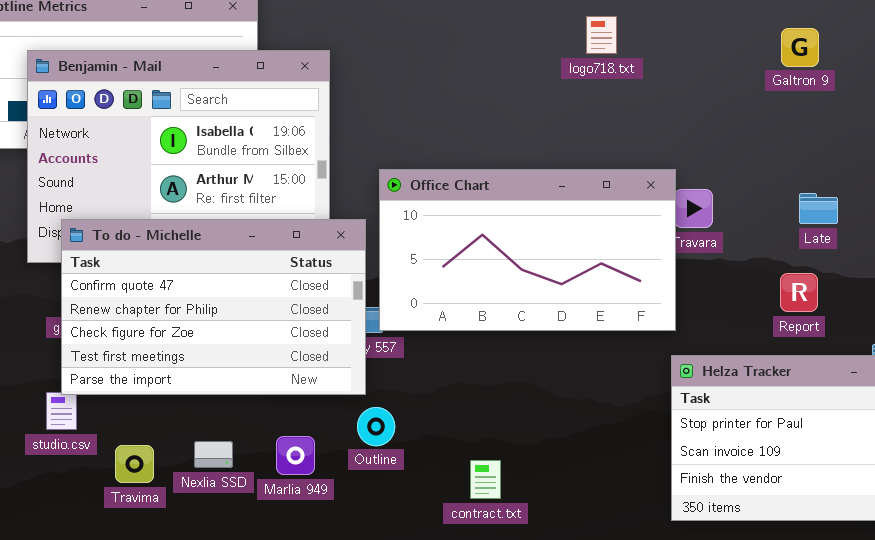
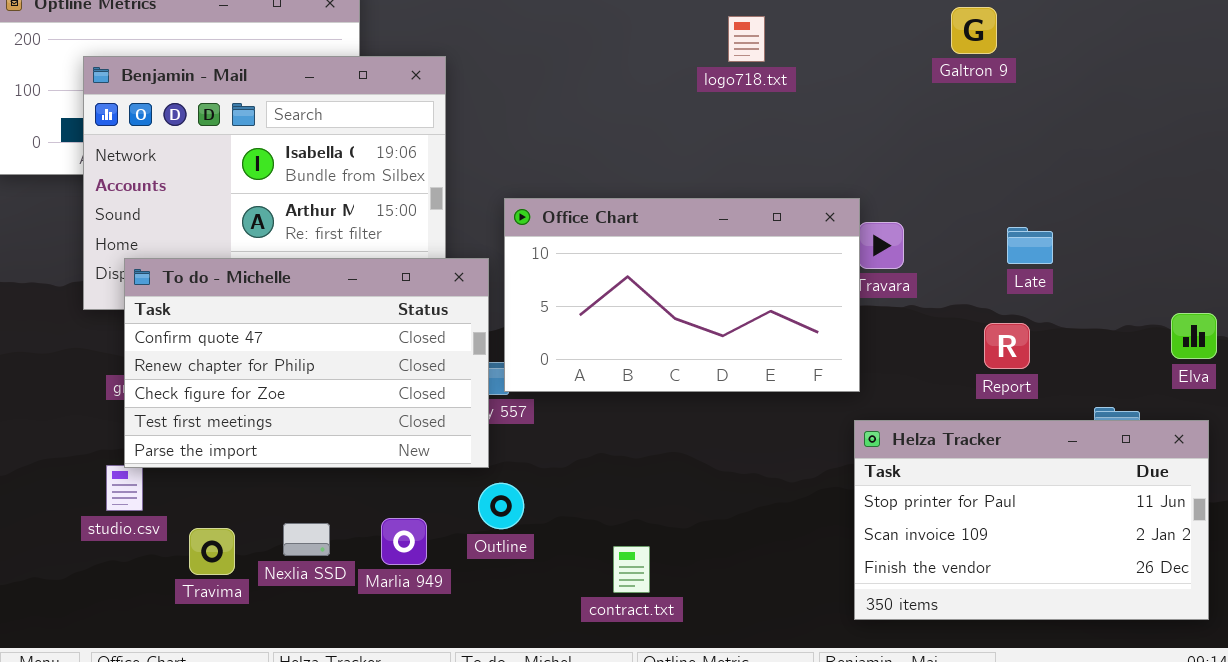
logo718.txt: [586,16,617,54] -> [728,16,765,62], moved
Galtron 9: [781,28,819,67] -> [951,7,997,54], moved

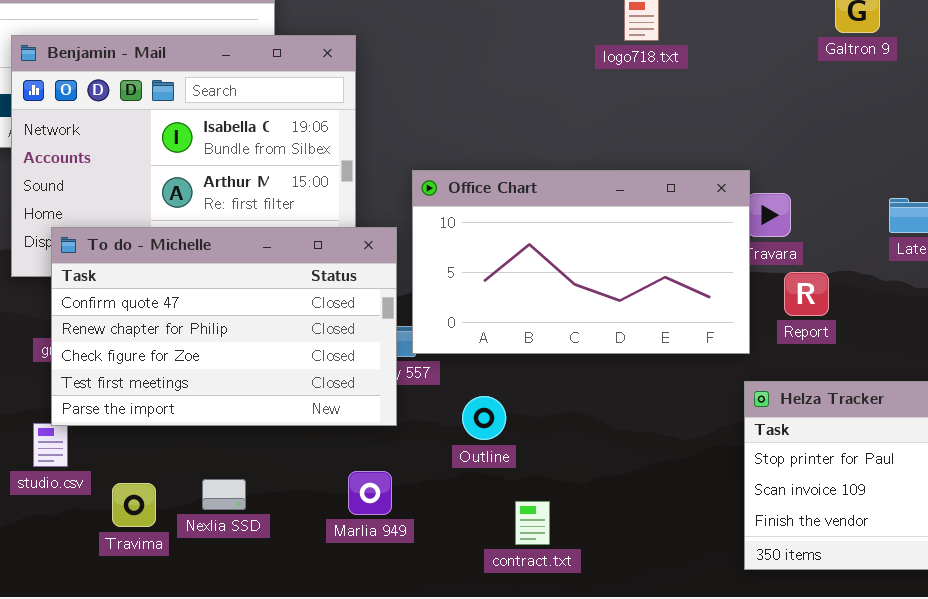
Report: [984,323,1030,369] -> [784,272,829,316], moved
Outline: [478,483,524,529] -> [462,396,506,440], moved
Marlia 949: [381,518,427,565] -> [348,471,392,515], moved

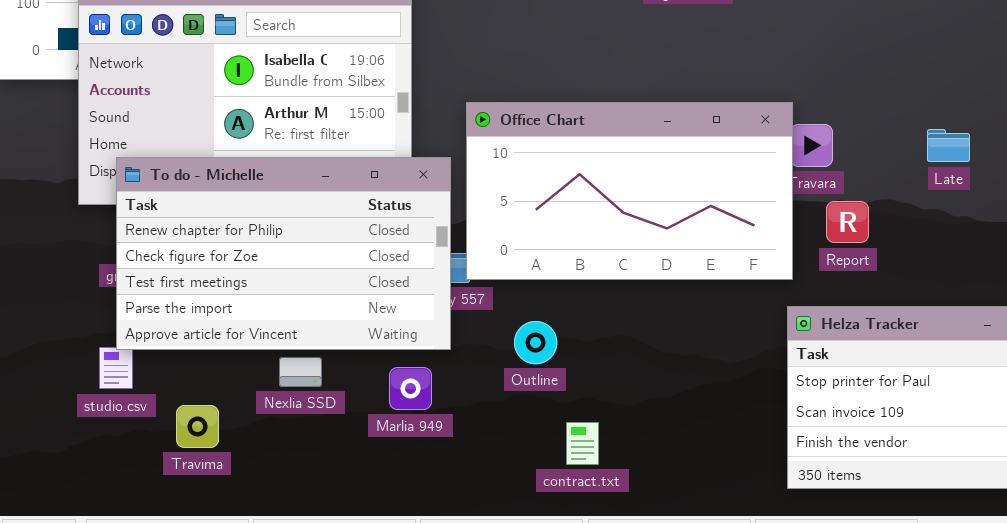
To do - Michelle: [51,227,397,426] -> [116,157,451,350], scrolled down 1 row
Marlia 949: [348,471,392,515] -> [389,367,432,410], moved
Nexlia SSD: [202,479,246,510] -> [279,357,322,387], moved

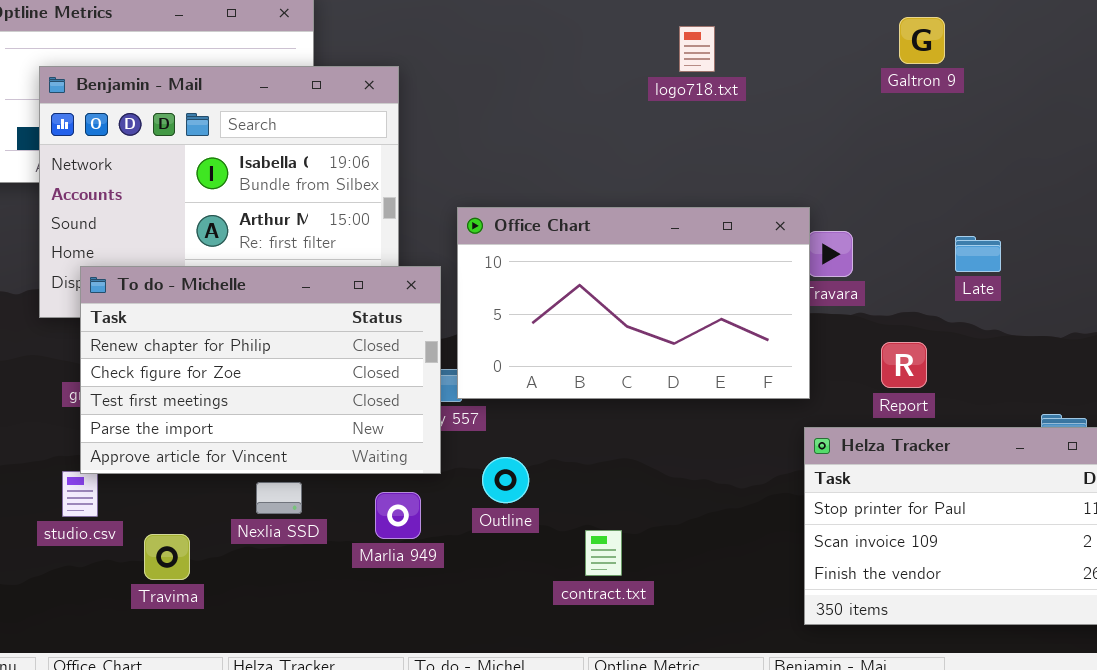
Report: [826,201,869,243] -> [881,342,927,388], moved
Outline: [514,321,557,364] -> [482,457,529,503], moved
contract.txt: [566,422,599,465] -> [585,530,622,576], moved

